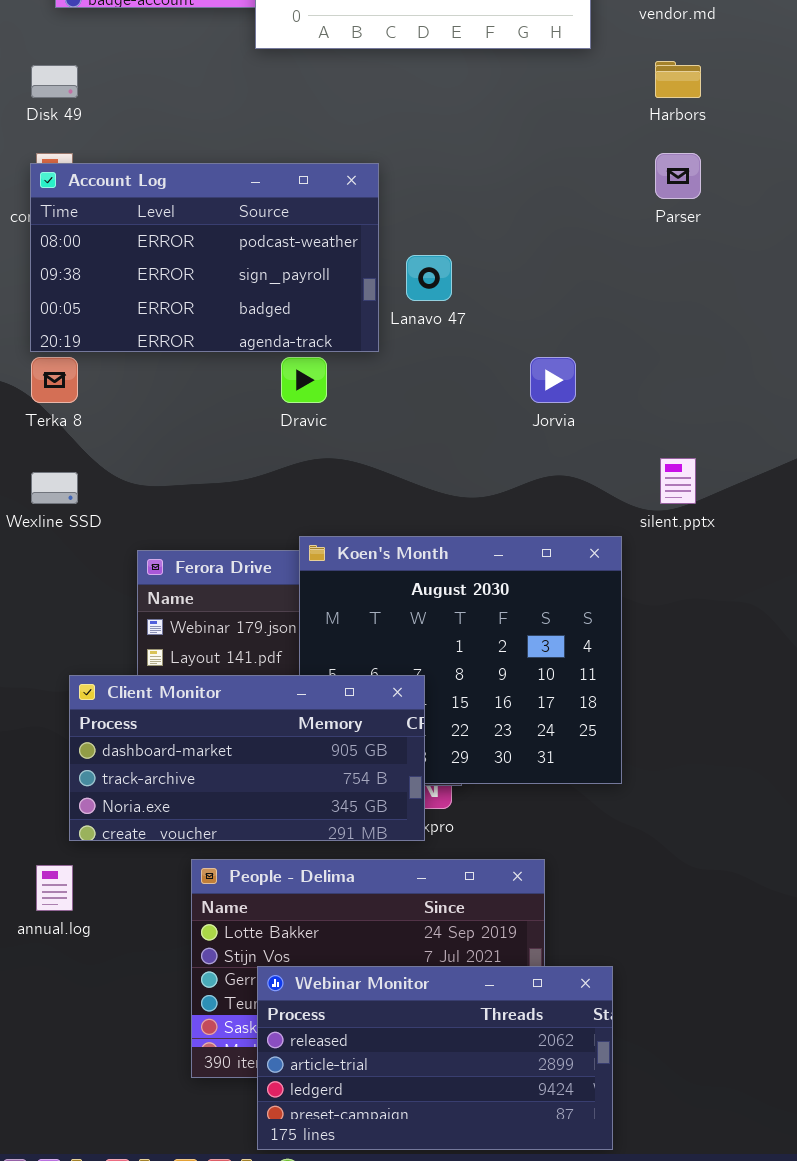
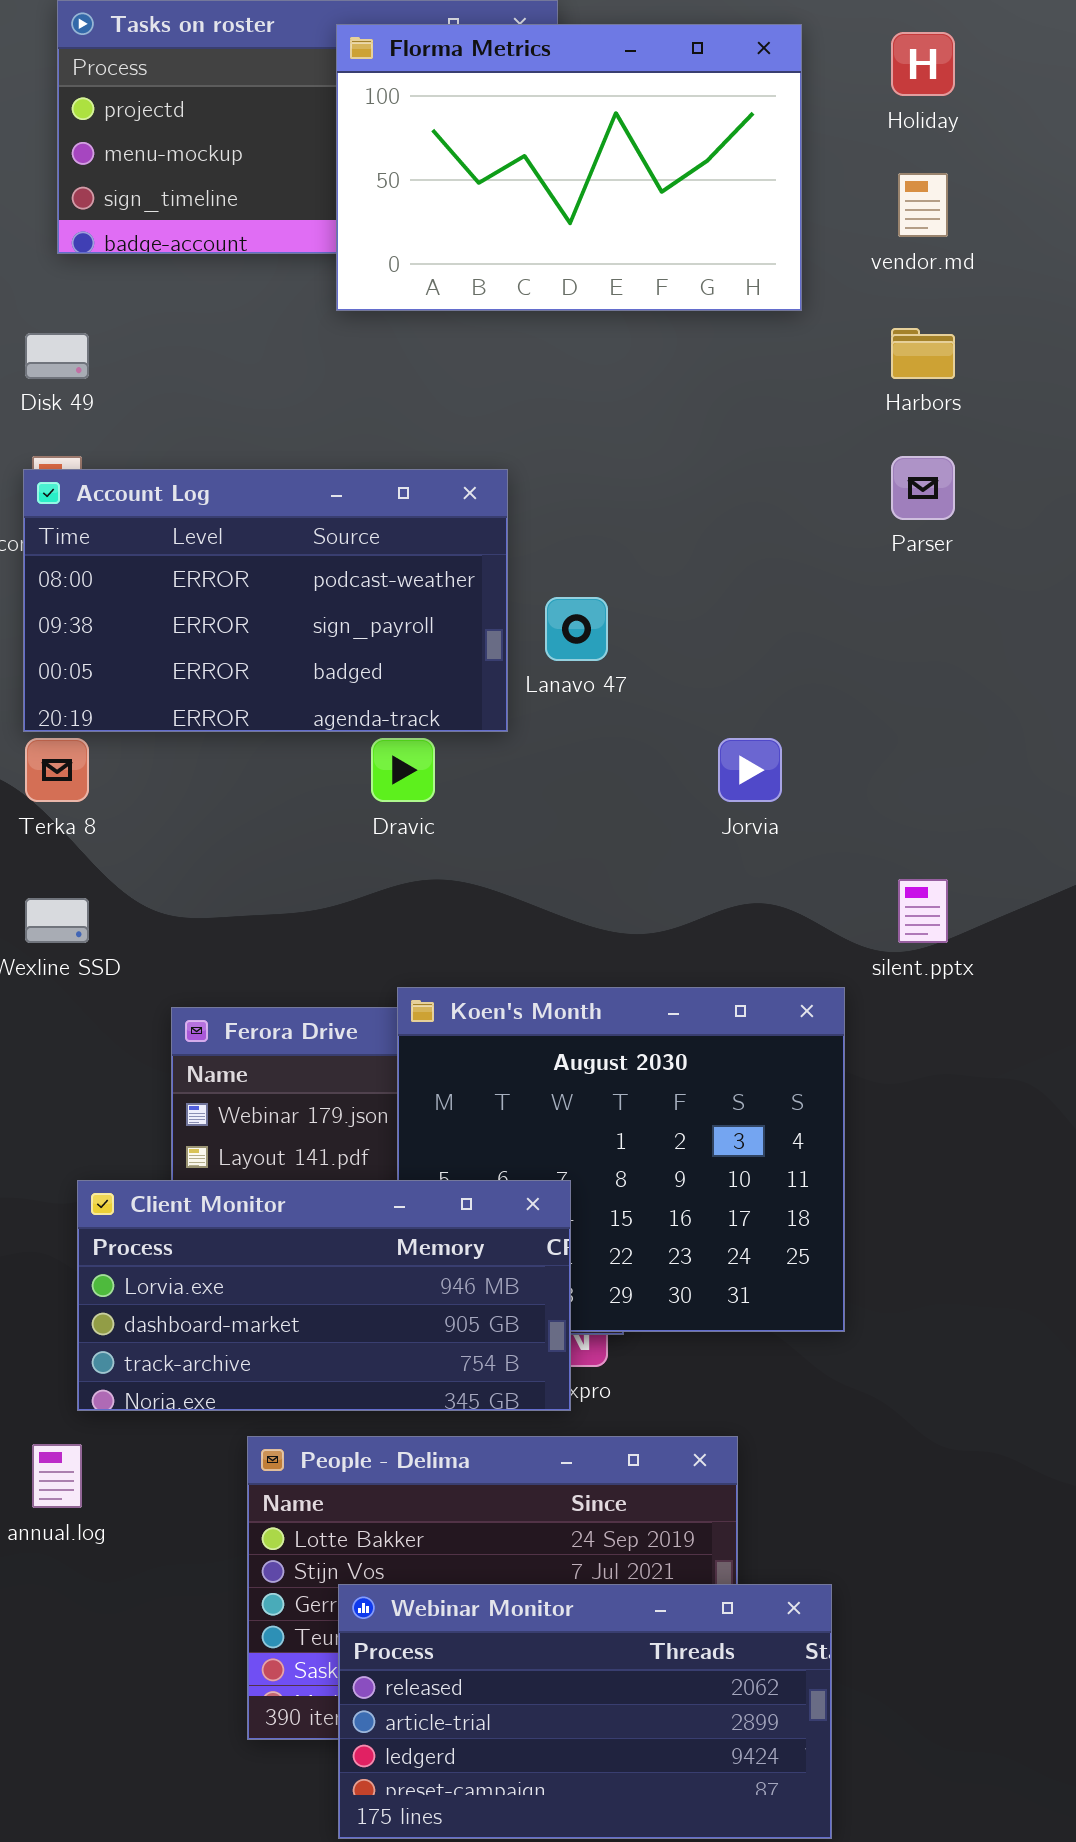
Client Monitor: [69,675,425,841] -> [77,1180,571,1411], scrolled up 1 row

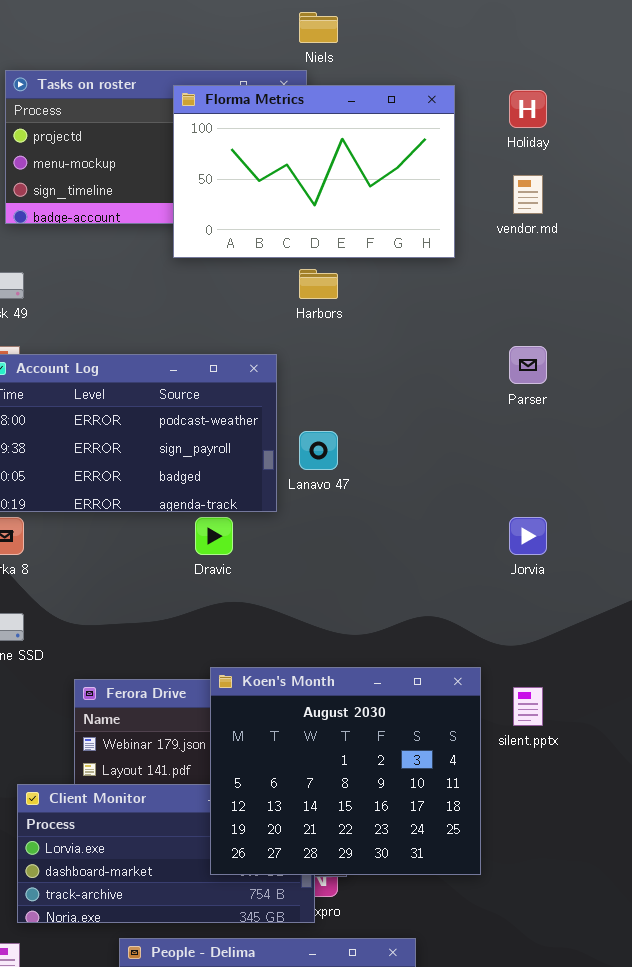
Harbors: [891,328,955,379] -> [299,269,338,299], moved
Jorvia: [718,738,782,802] -> [509,517,547,555], moved
silent.pptx: [898,879,948,943] -> [513,687,543,726], moved
Koen's Month: [397,987,845,1332] -> [210,667,481,875], raised

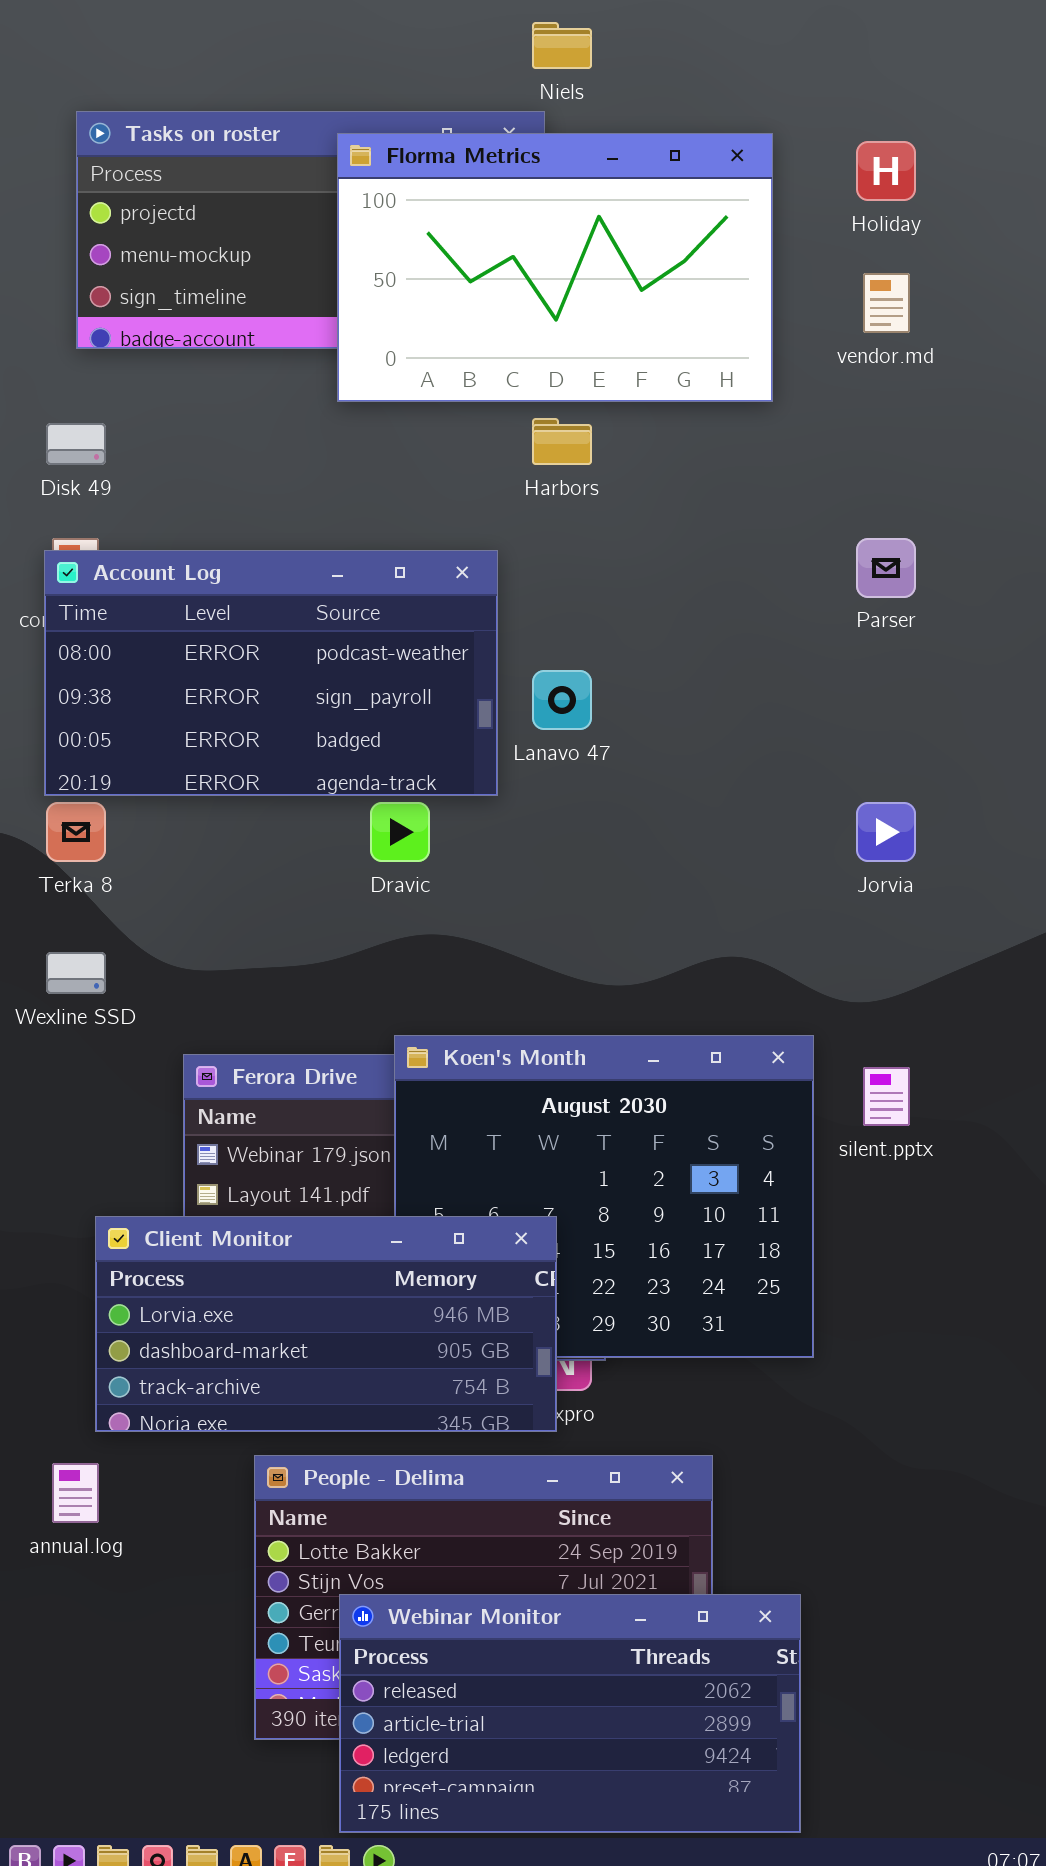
Client Monitor: [17,784,315,923] -> [95,1216,557,1432], raised

